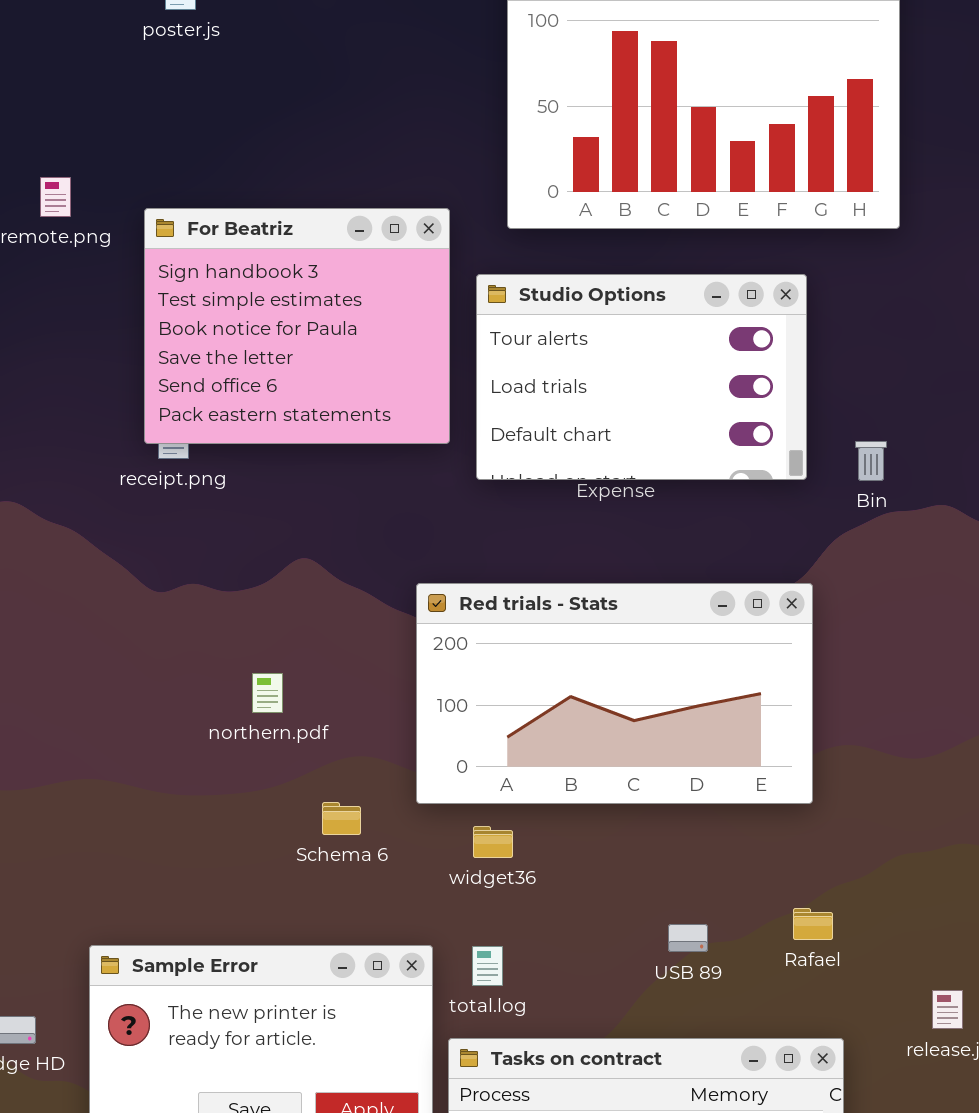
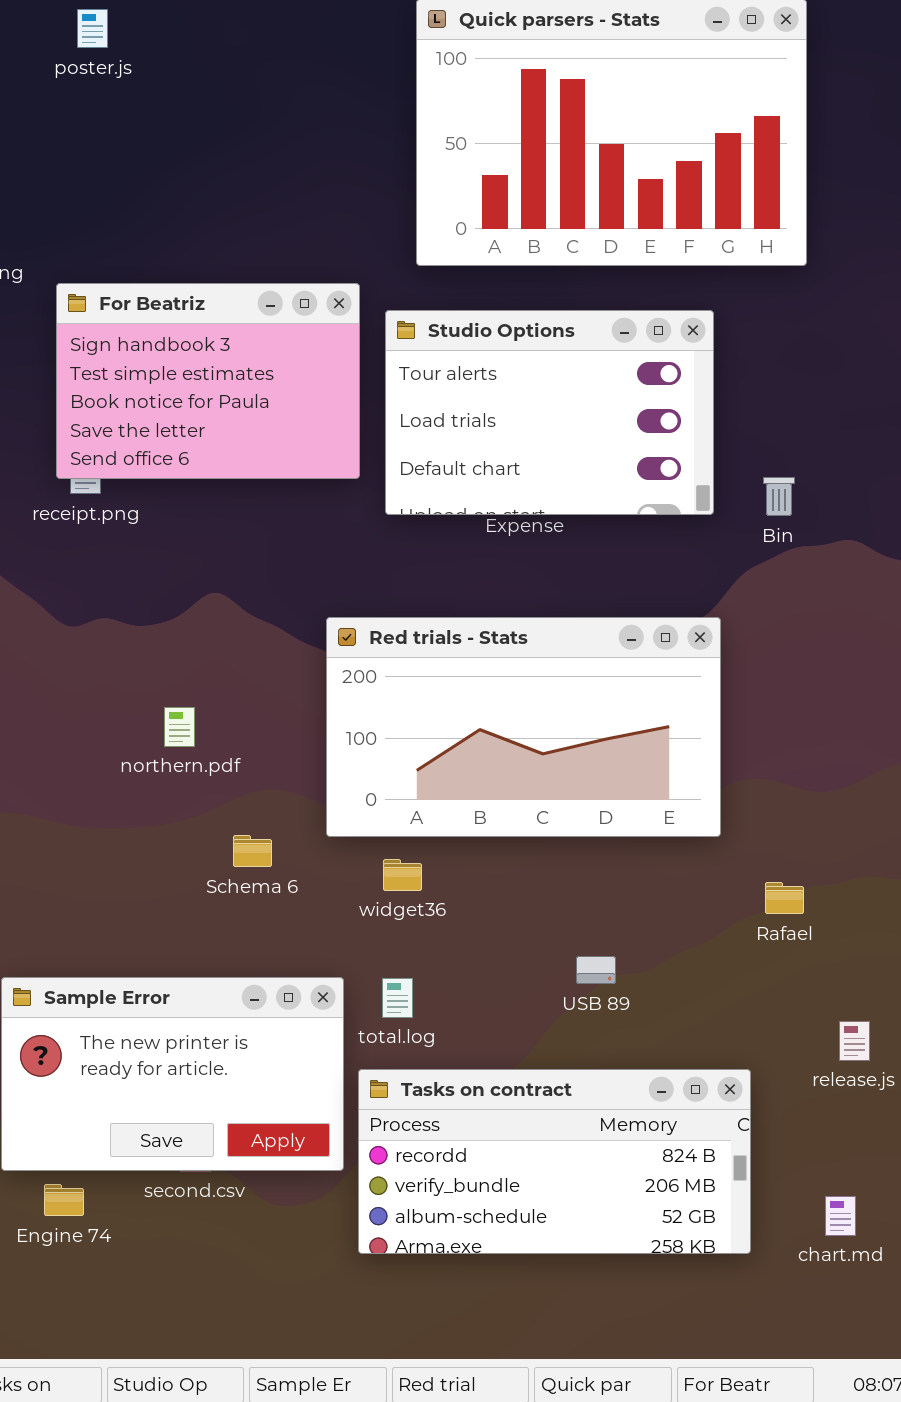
For Beatriz: [144,208,450,444] -> [56,283,360,479], resized
Rafael: [793,908,833,940] -> [765,882,804,914], moved

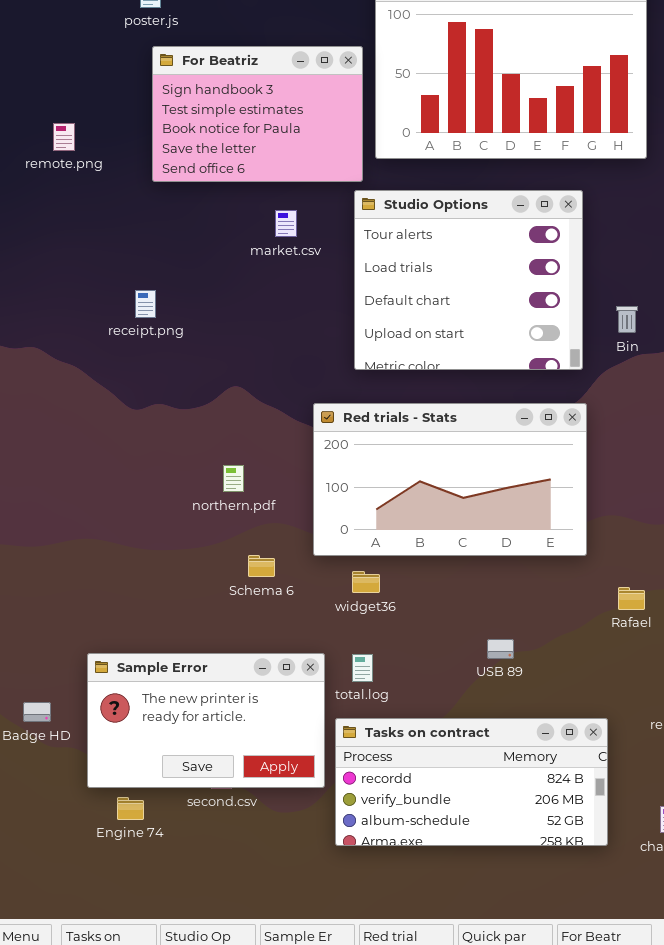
For Beatriz: [56,283,360,479] -> [152,46,363,182], moved
Studio Options: [385,310,714,515] -> [354,190,583,370], resized
northern.pdf: [164,707,195,747] -> [223,465,244,492], moved

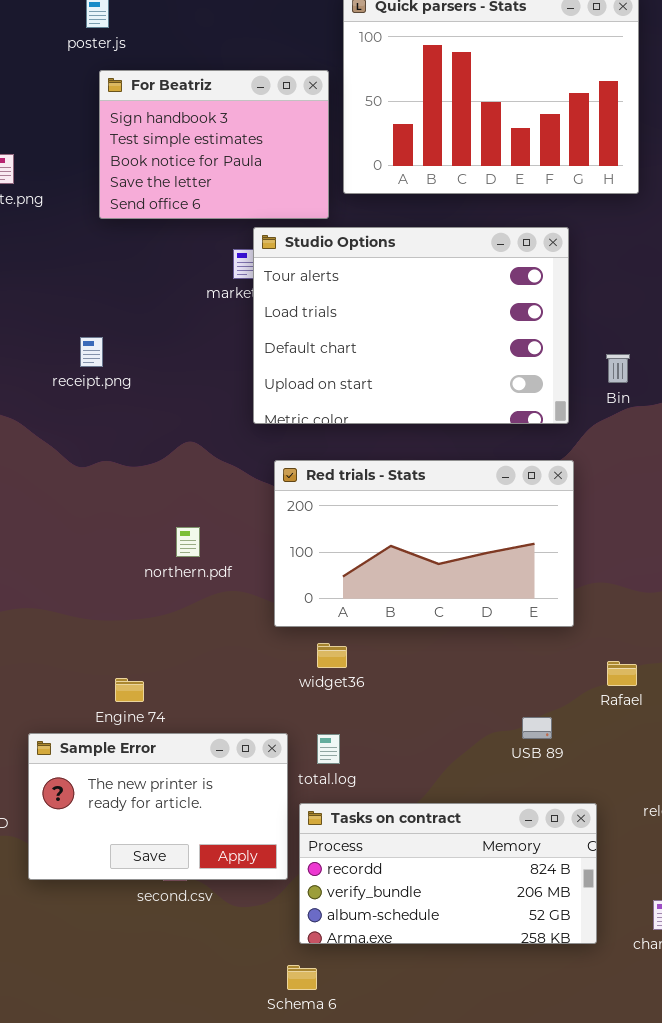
Studio Options: [354,190,583,370] -> [253,227,569,424], resized
Schema 6: [248,555,275,577] -> [287,965,317,990], moved
USB 89: [487,639,514,659] -> [522,717,552,739], moved
Engine 74: [117,797,144,820] -> [115,678,144,702], moved

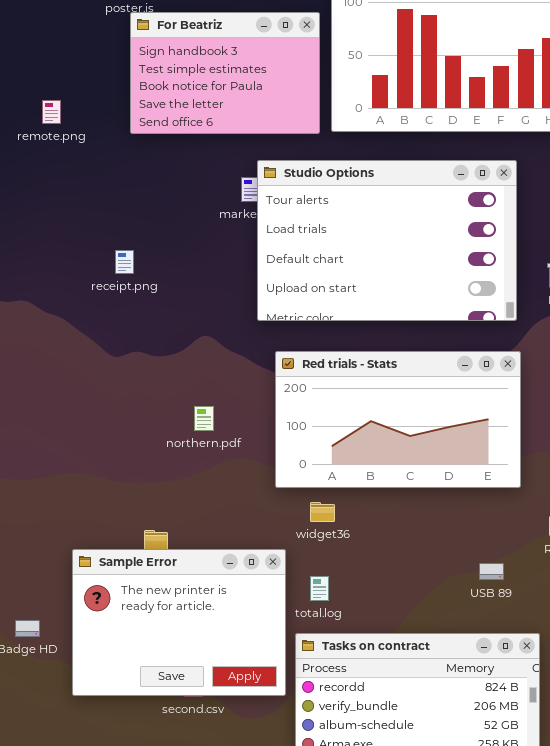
For Beatriz: [99,70,329,219] -> [130,12,320,134], moved
Sample Error: [28,733,288,880] -> [72,549,286,696], resized

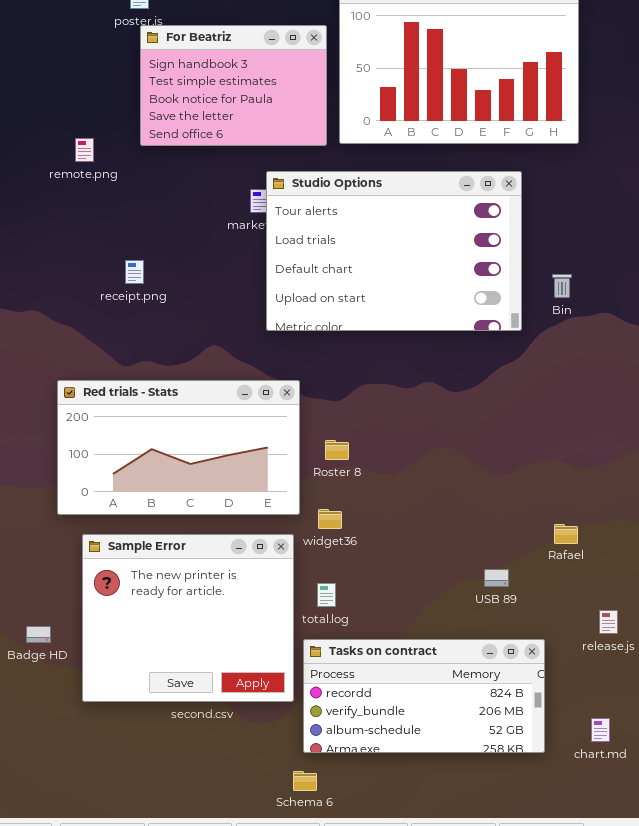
remote.png: [42,100,61,124] -> [75,138,94,162], moved
Red trials - Stats: [275,351,521,488] -> [57,380,300,515], moved
Sample Error: [72,549,286,696] -> [82,534,294,702], resized

